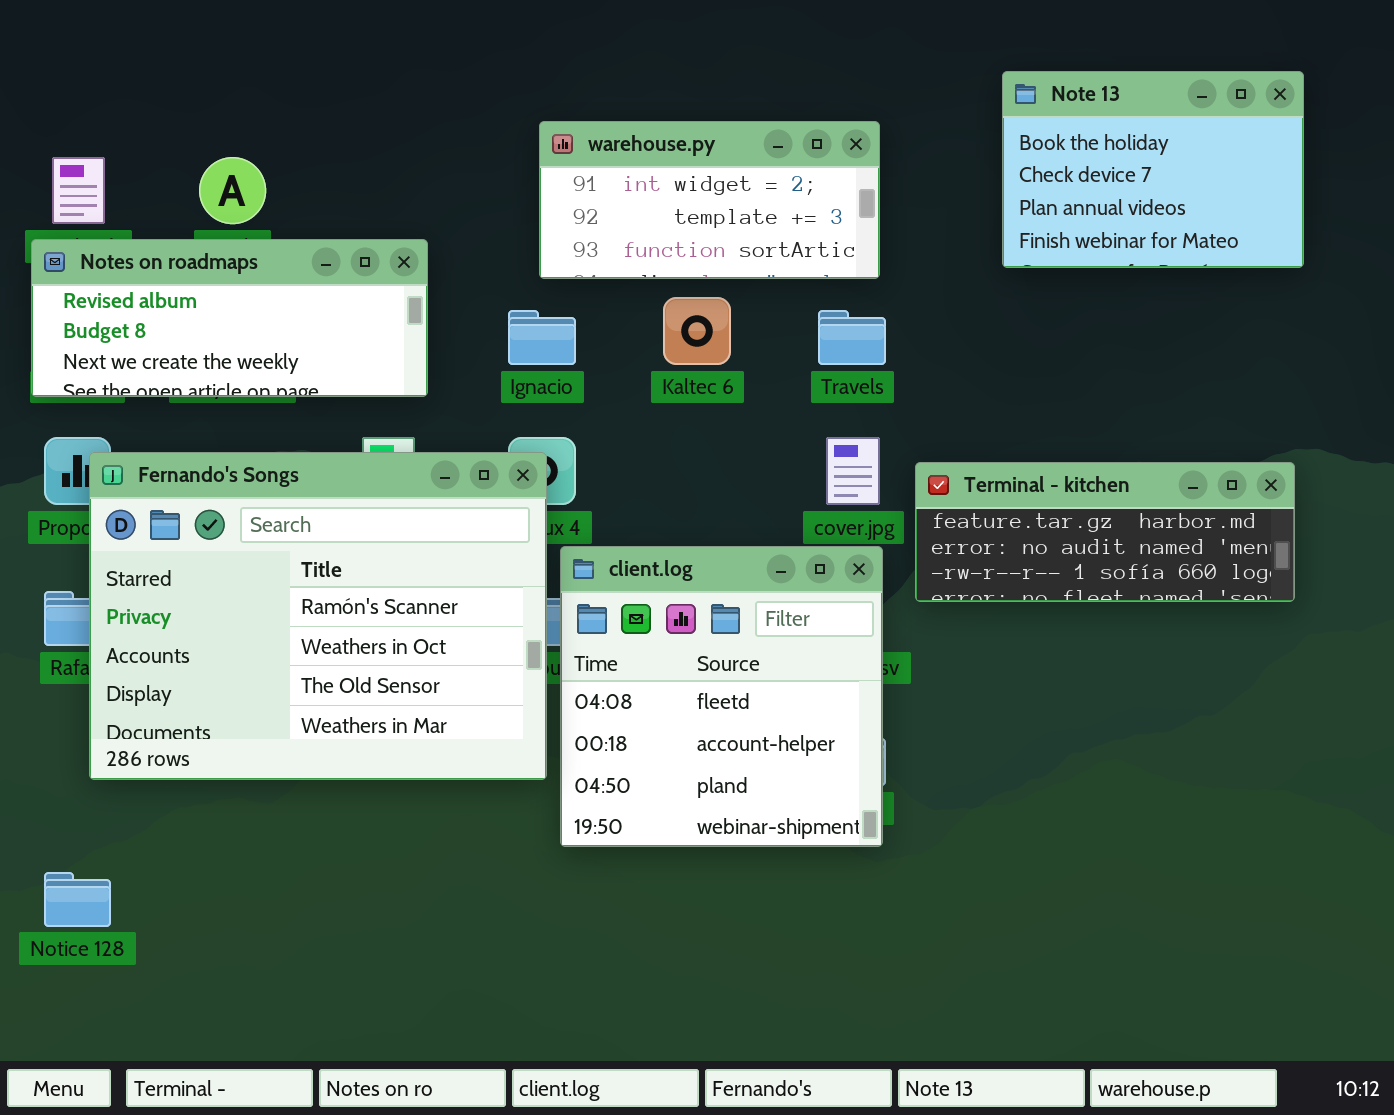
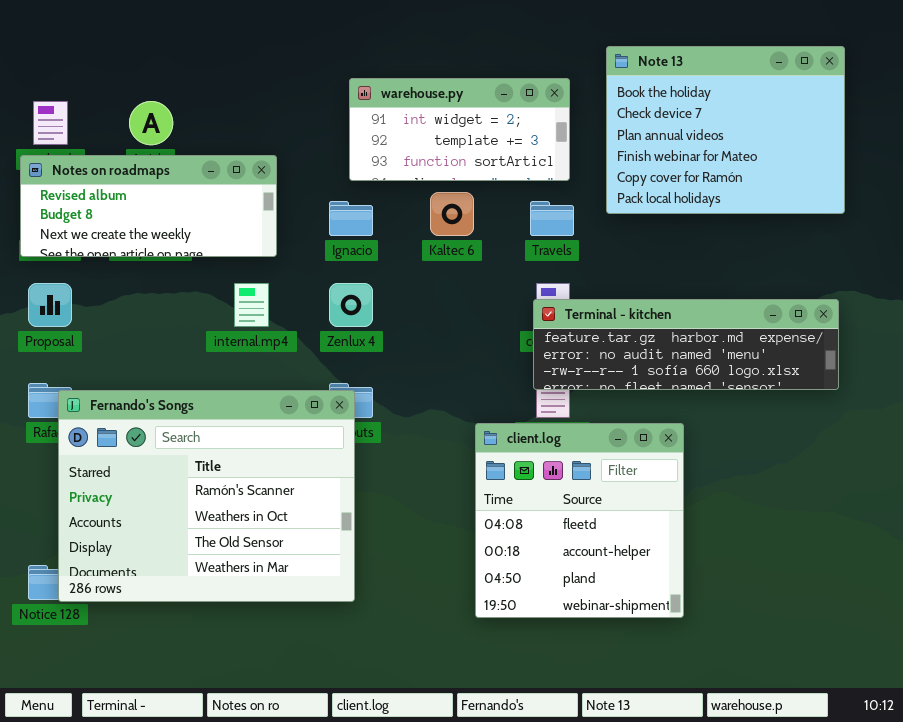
Note 13: [1002,71,1304,268] -> [606,46,845,214], resized
Fernando's Songs: [89,452,547,780] -> [58,390,355,602], moved
Terminal - kitchen: [915,462,1295,602] -> [533,299,839,390], resized
client.log: [560,546,883,847] -> [475,423,684,618], moved

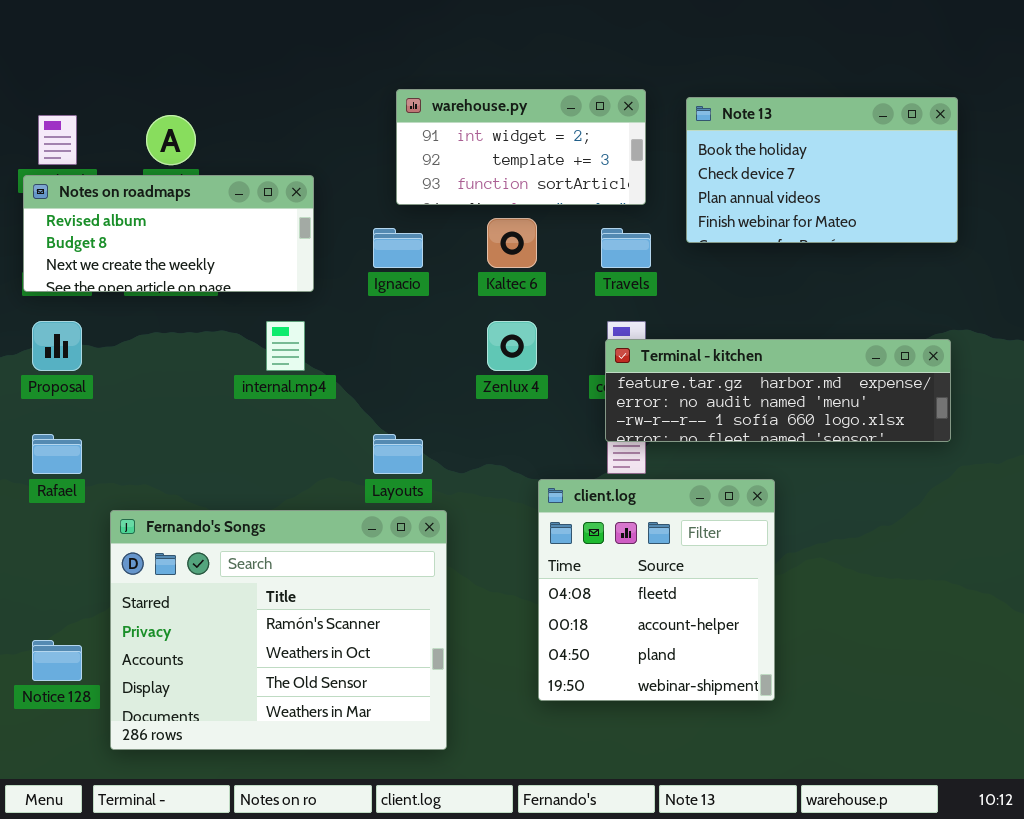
Note 13: [606,46,845,214] -> [686,97,958,243], resized
Zenlux 4: [329,283,373,327] -> [487,321,537,371], moved
Fernando's Songs: [58,390,355,602] -> [110,510,447,750], moved

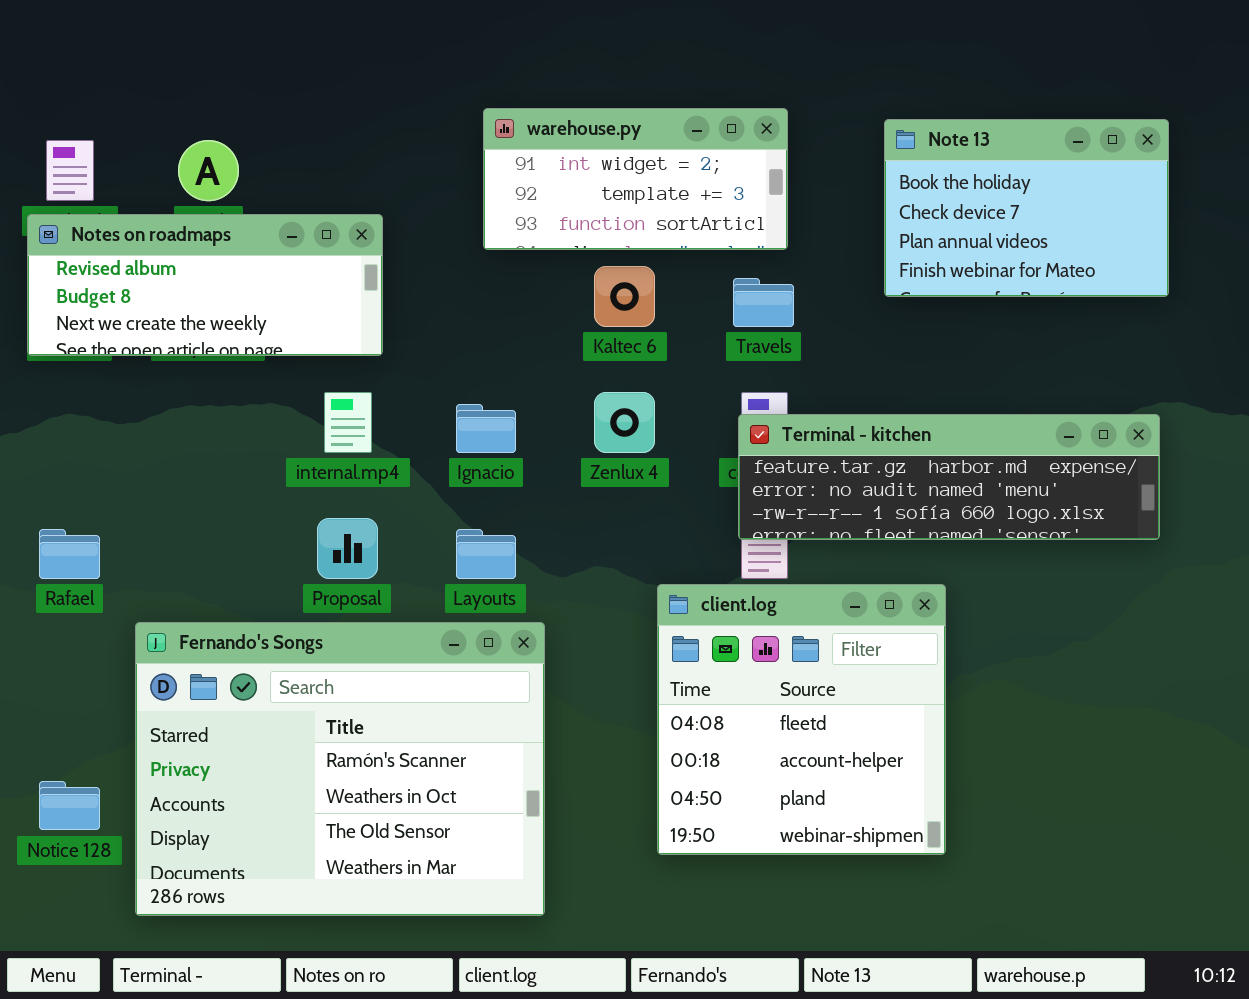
Note 13: [686,97,958,243] -> [884,119,1169,297], resized
Ignacio: [373,228,423,268] -> [456,404,516,453], moved
Proposal: [32,321,82,371] -> [317,518,378,579], moved

